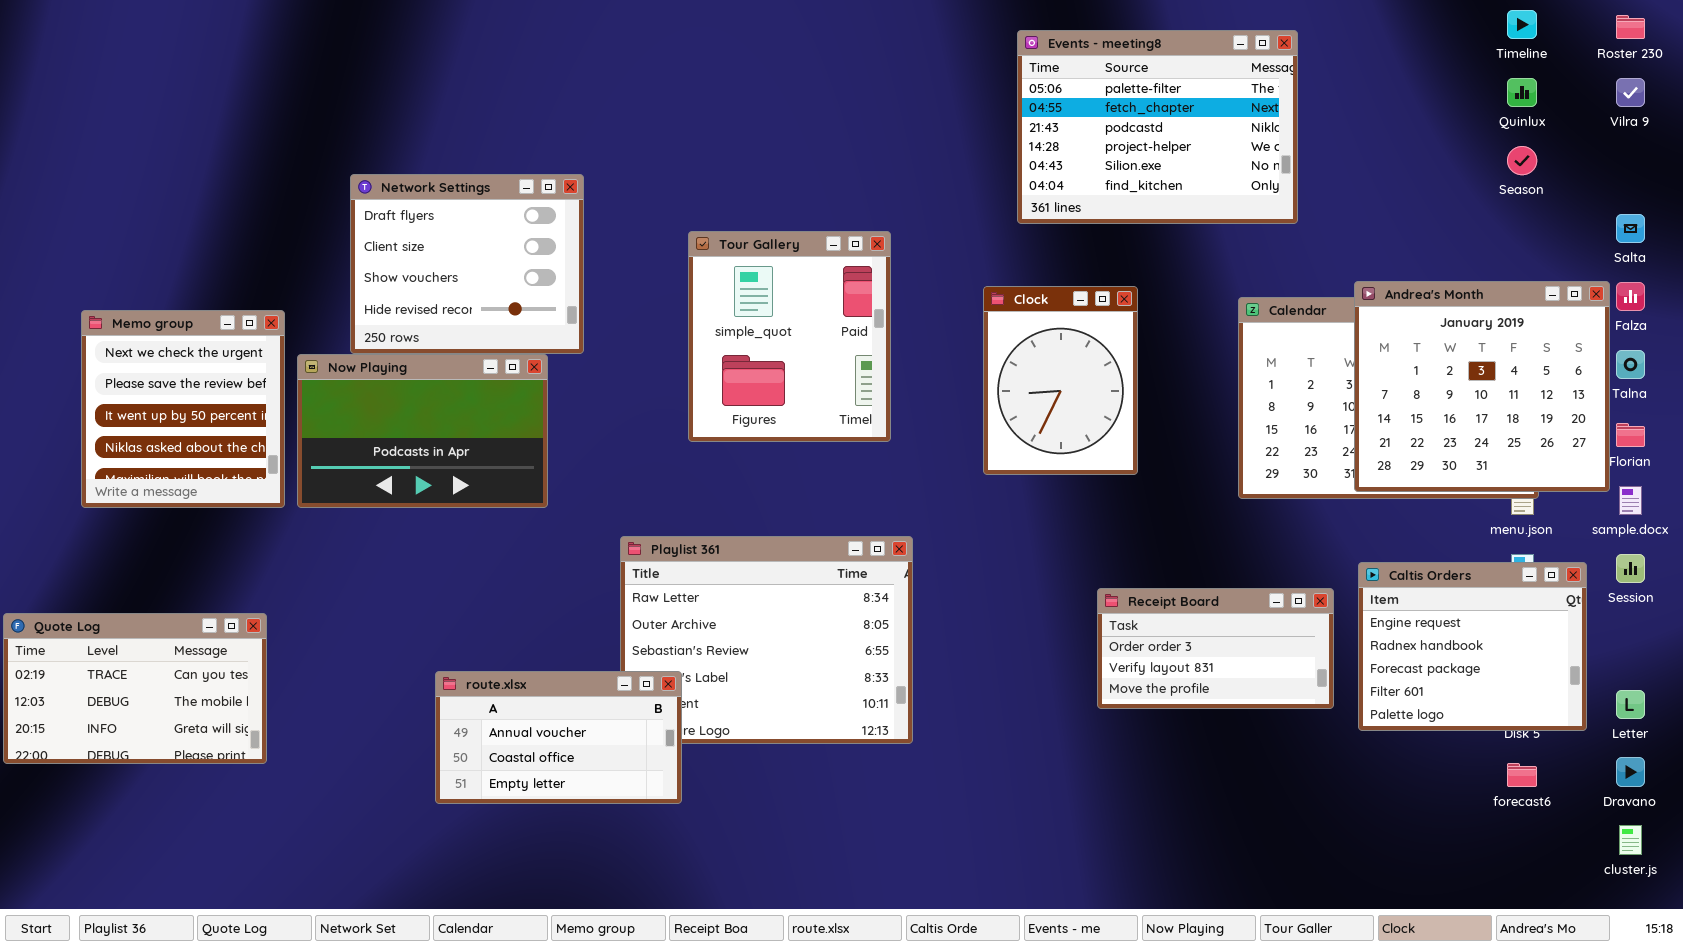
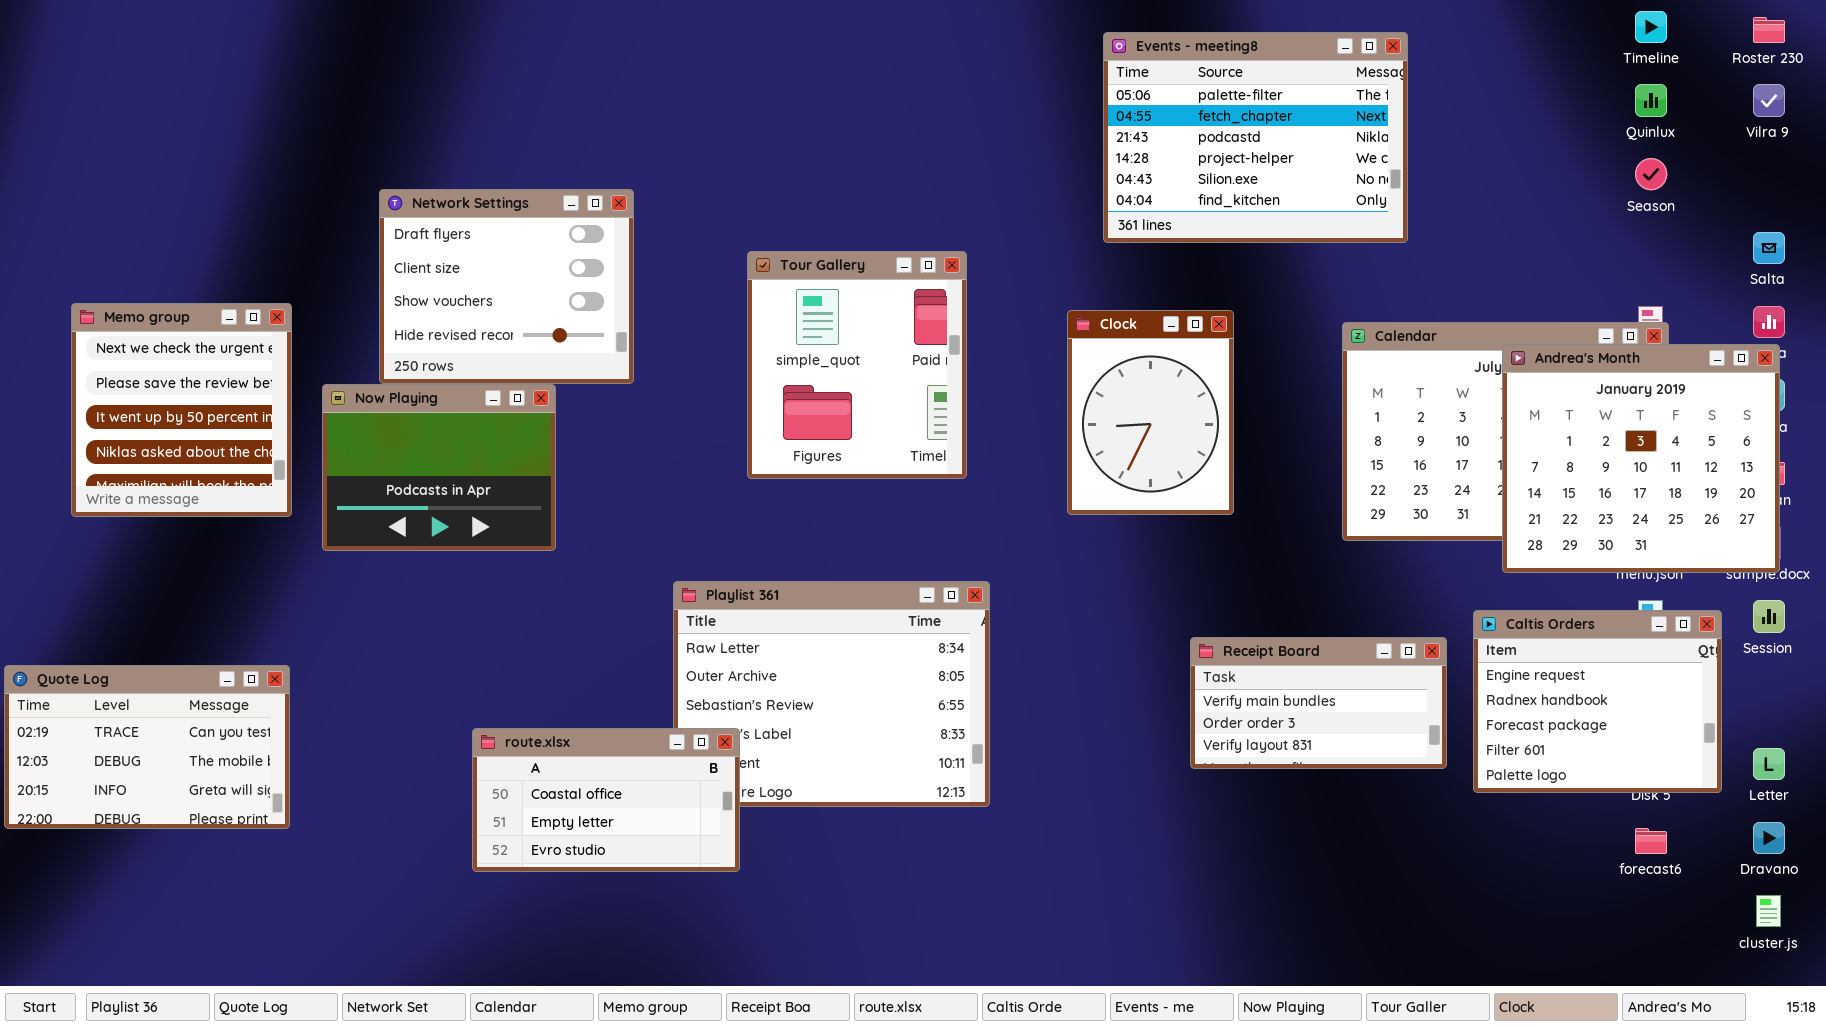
Andrea's Month: [1354,281,1610,492] -> [1502,344,1780,573], moved
Memo group: [81,310,285,508] -> [71,303,292,517], moved
Now Playing: [297,354,548,508] -> [322,384,556,551], resized
Receipt Board: [1097,588,1334,709] -> [1190,637,1447,769], scrolled up 1 row
route.xlsx: [435,671,682,804] -> [472,728,740,872], scrolled down 1 row

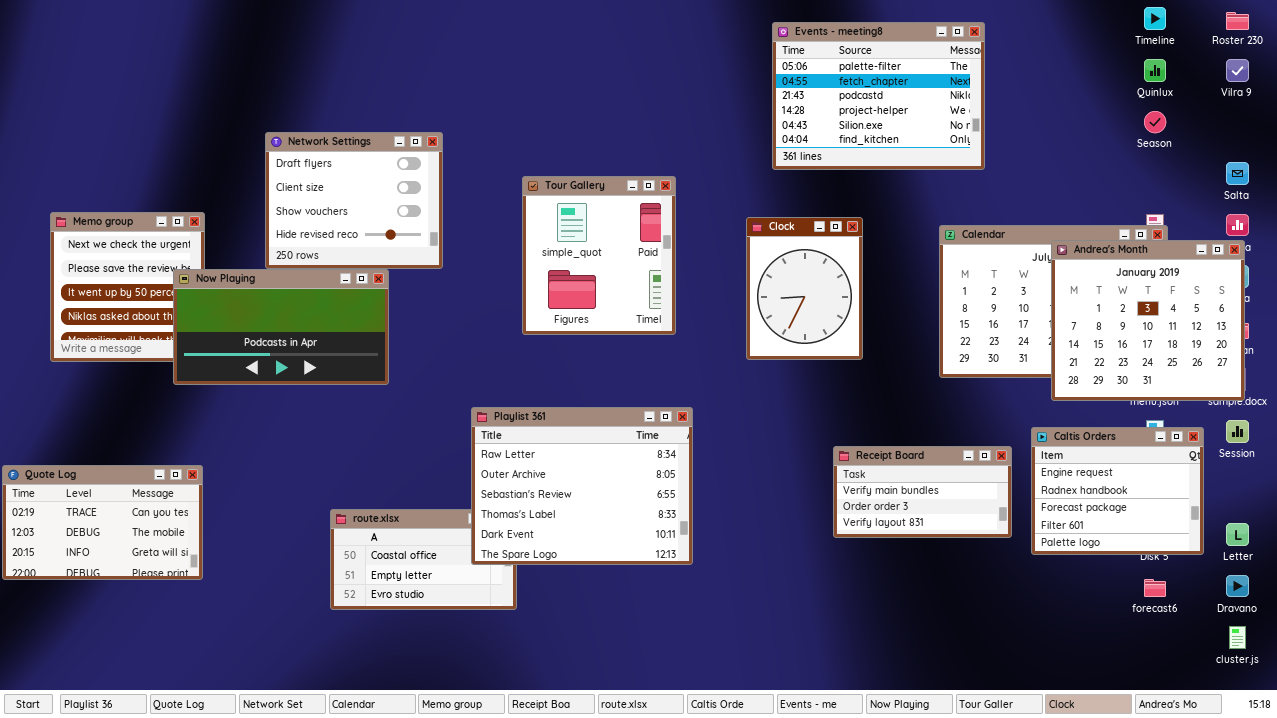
Now Playing: [322,384,556,551] -> [173,269,389,385], resized
Playlist 361: [673,581,990,807] -> [471,407,693,565], raised

